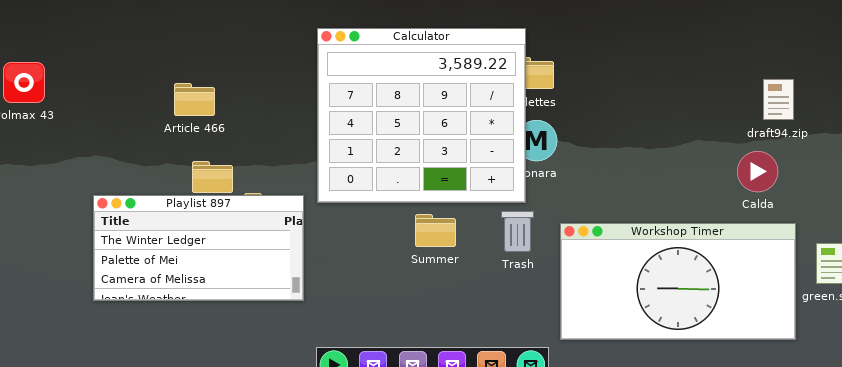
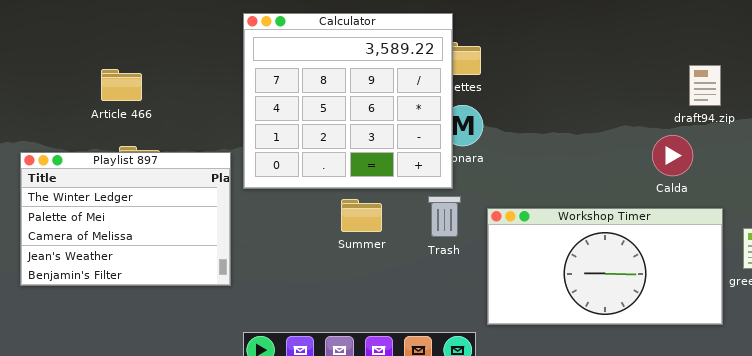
Calda: [737,151,778,192] -> [652,135,693,176], moved
Playlist 897: [93,195,304,301] -> [20,152,231,286], resized

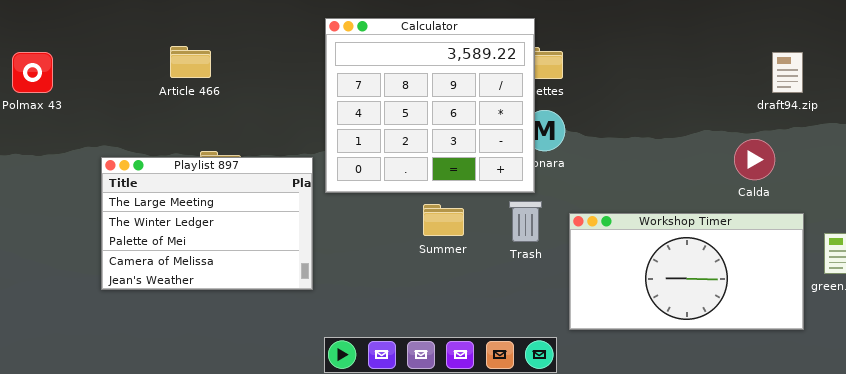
draft94.zip: [689,65,721,106] -> [772,52,803,93], moved
Article 466: [101,69,142,101] -> [170,46,211,78], moved
Playlist 897: [20,152,231,286] -> [101,157,313,290], scrolled up 1 row

